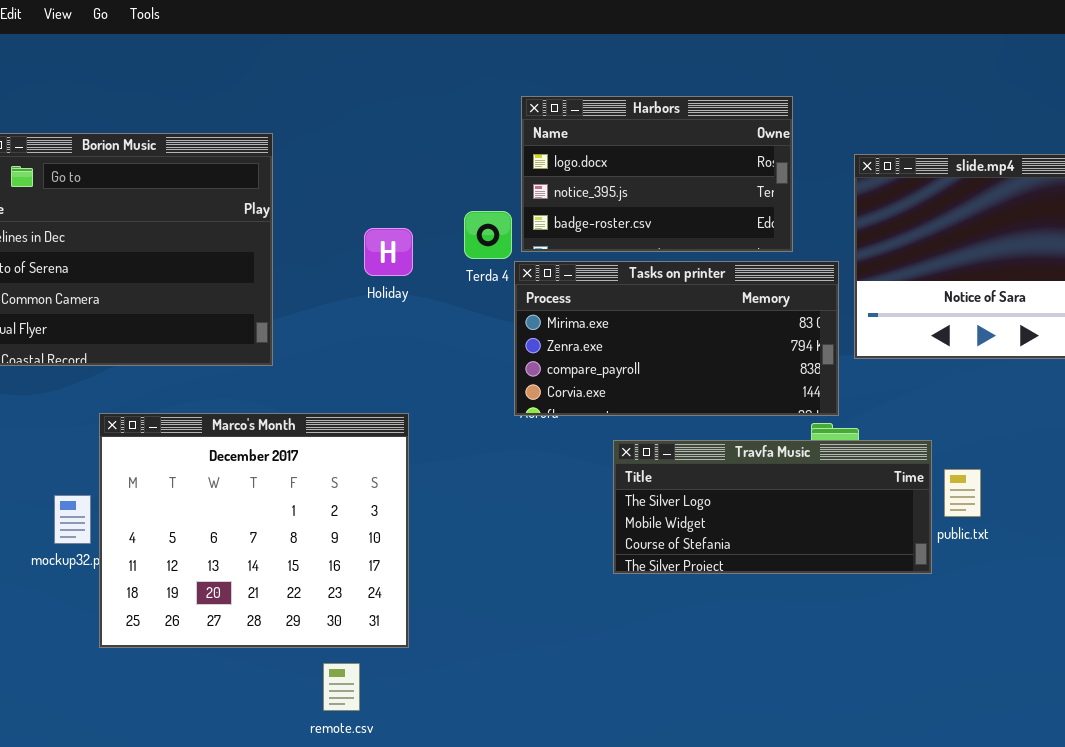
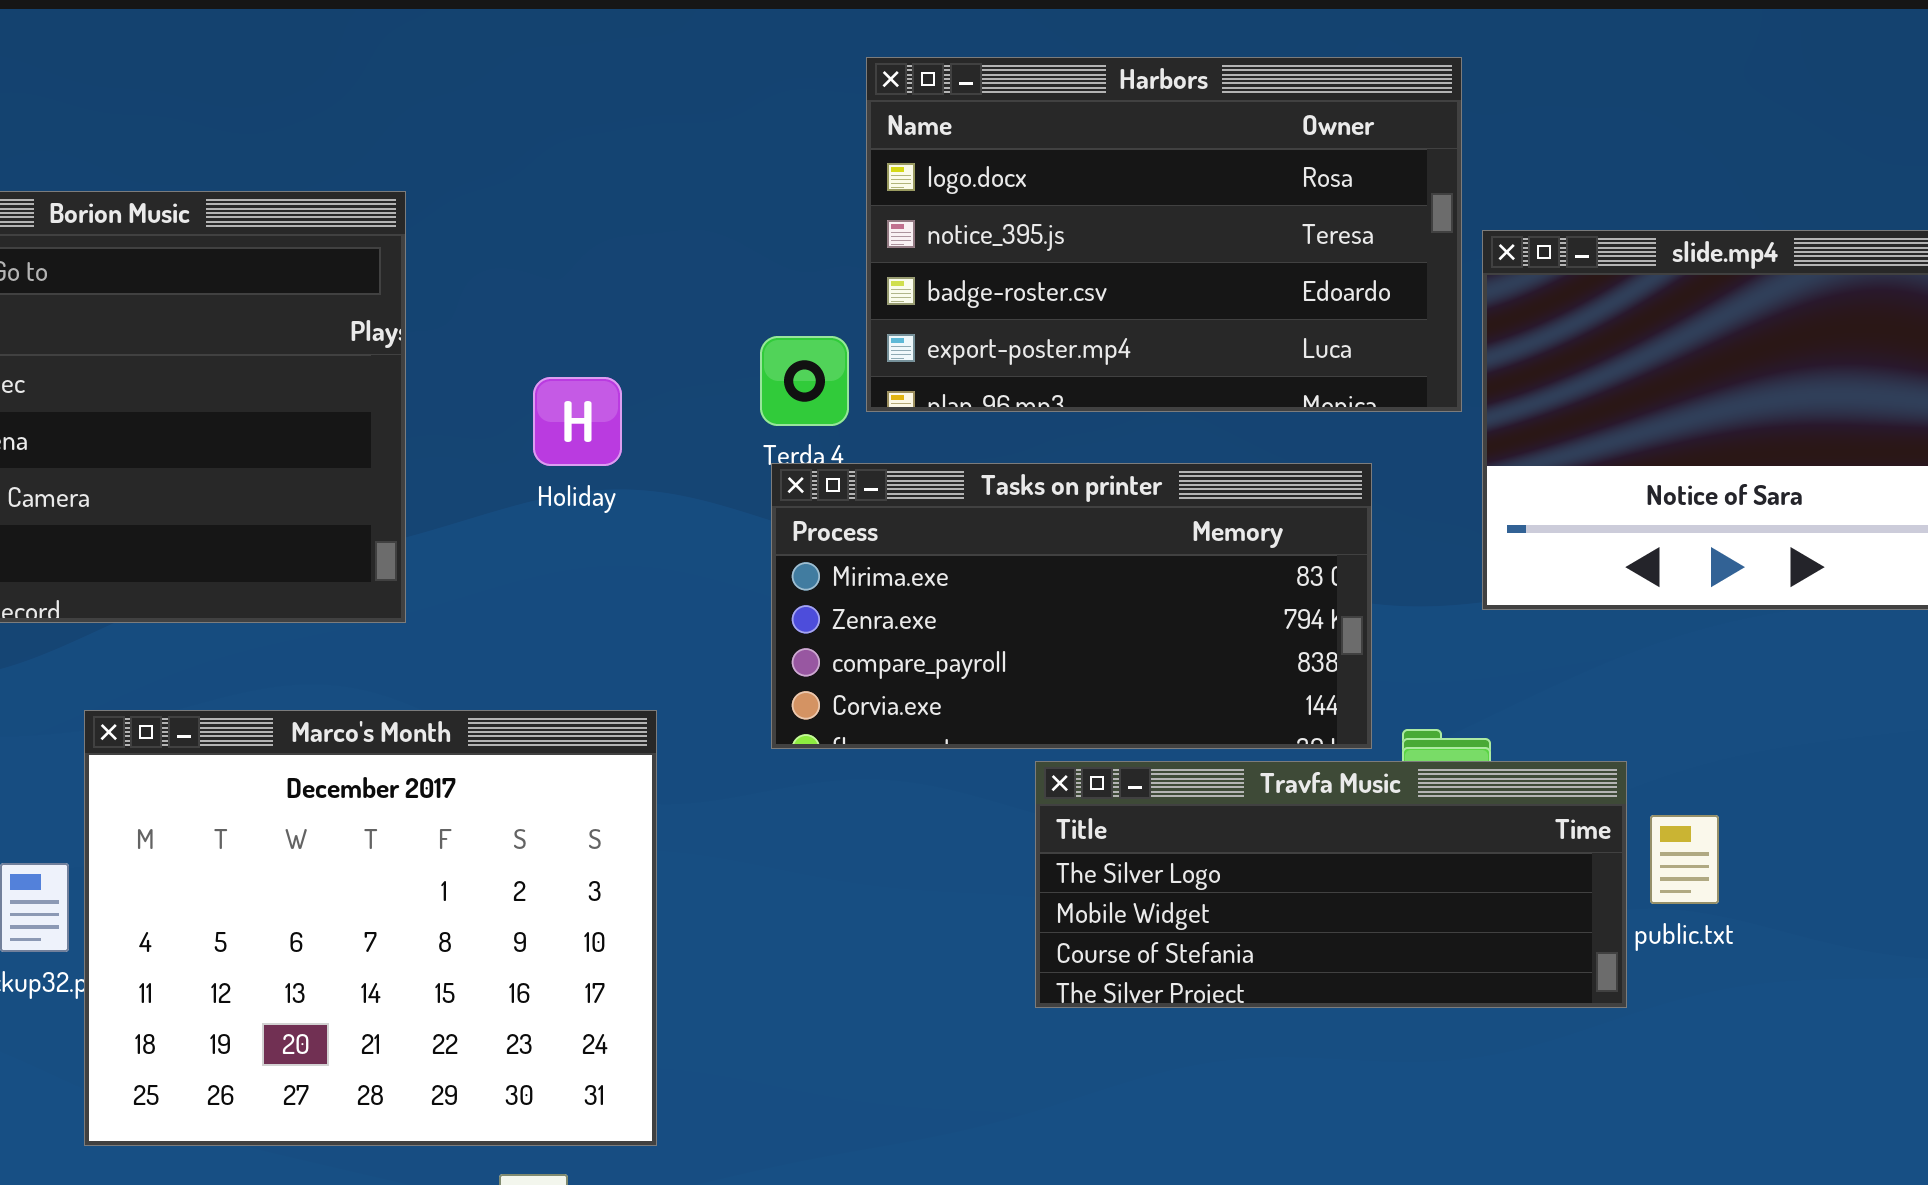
Harbors: [521,96,793,252] -> [866,57,1462,412], resized
Holiday: [364,228,413,276] -> [533,377,622,466], moved
Tasks on printer: [514,261,839,416] -> [771,463,1372,749], moved

